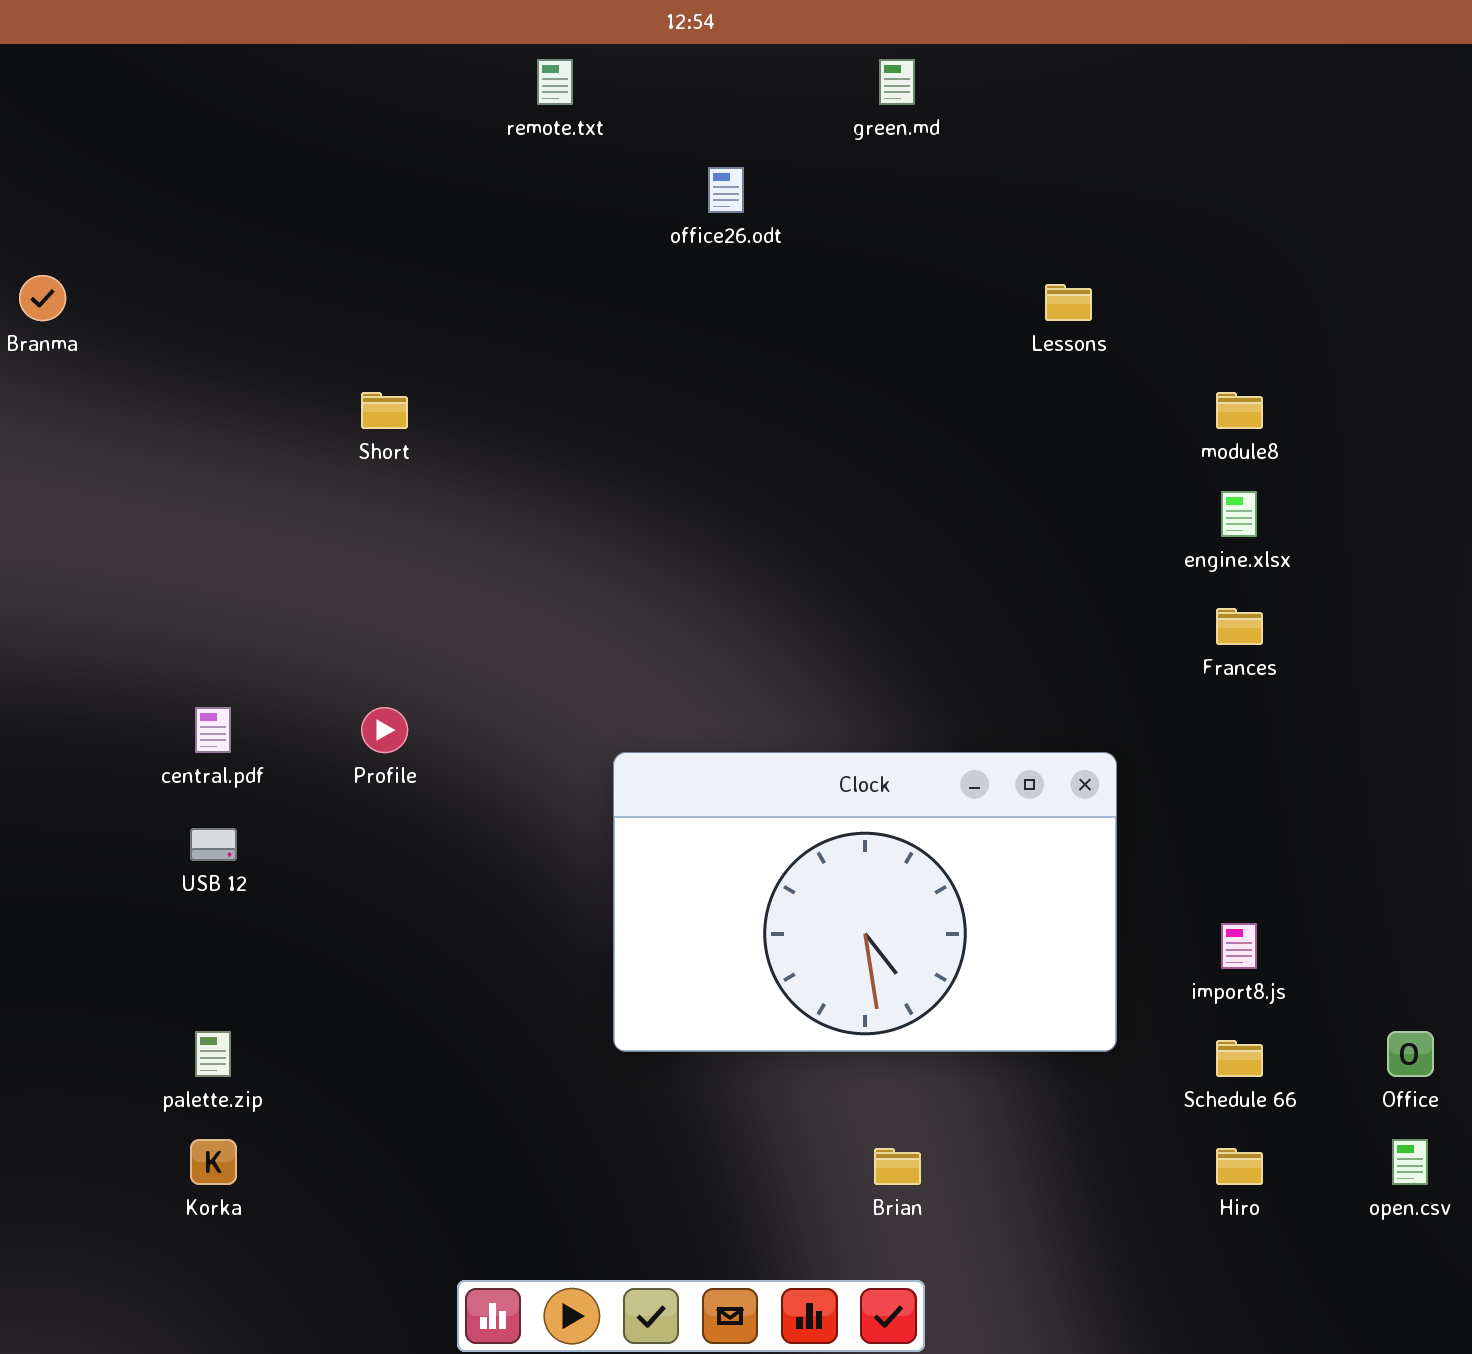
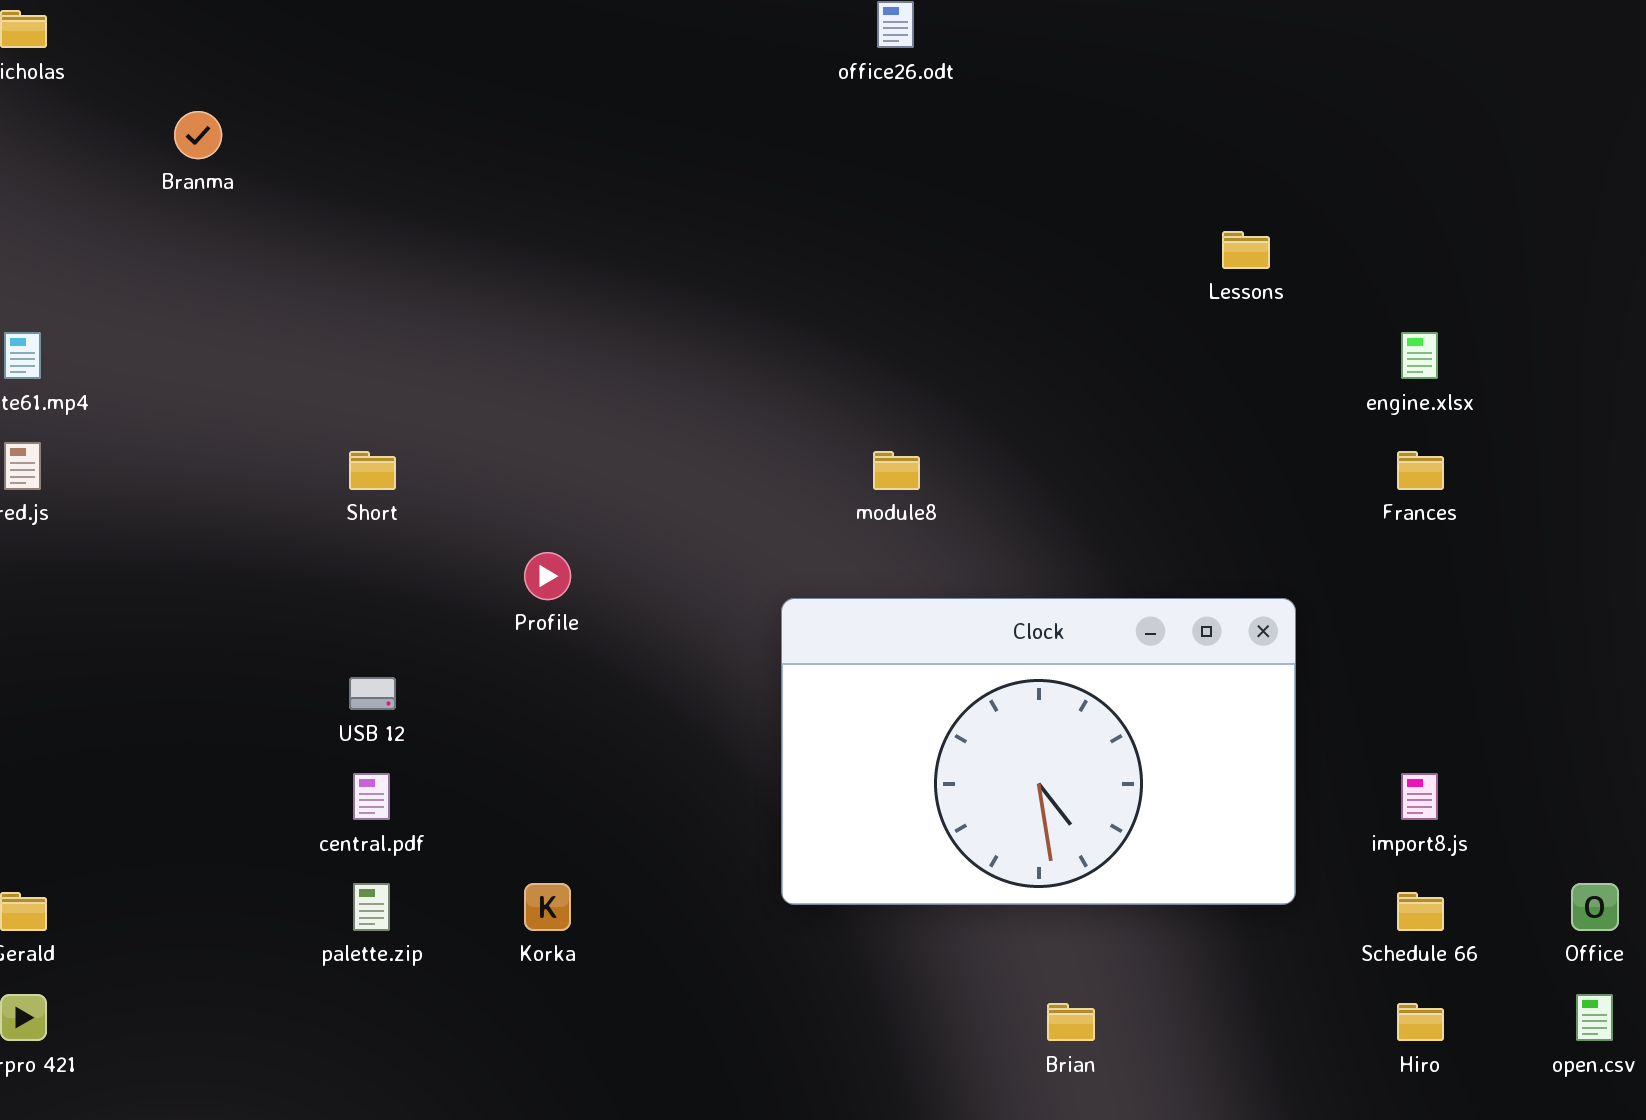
Lessons: [1045,284,1092,321] -> [1222,231,1270,269], moved
Short: [361,392,408,429] -> [349,451,396,490], moved
module8: [1216,392,1263,429] -> [873,451,920,490], moved
central.pdf: [195,707,231,753] -> [353,773,390,820], moved
Korka: [190,1139,237,1185] -> [524,883,571,931], moved

